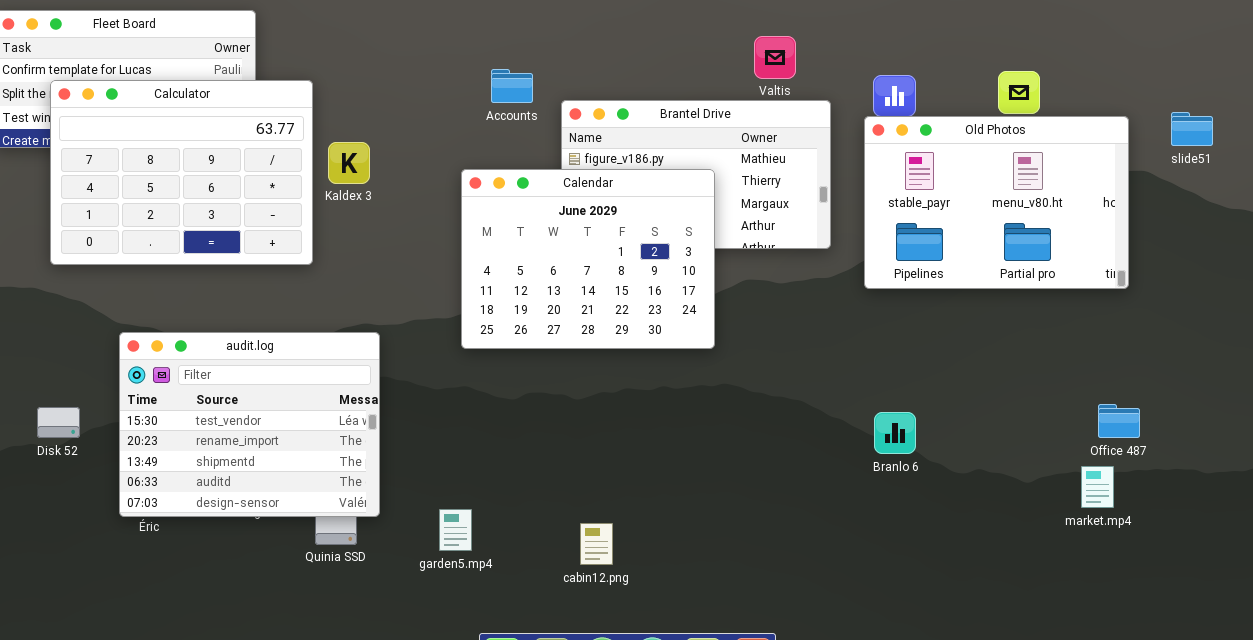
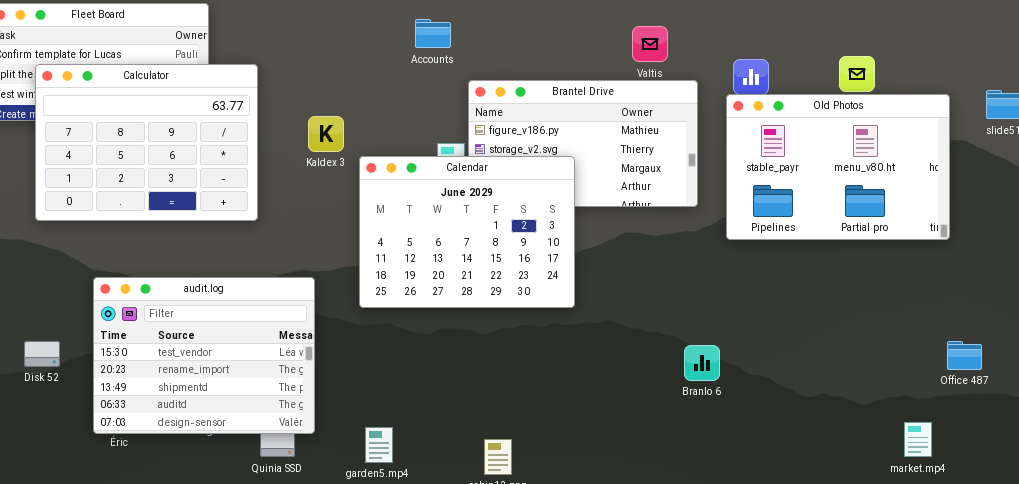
Accounts: [491,69,533,103] -> [415,19,451,48], moved
Kaldex 3: [328,142,370,184] -> [308,116,344,152], moved
Calendar: [461,169,715,349] -> [359,156,575,308], moved
Office 487: [1098,404,1140,438] -> [947,341,982,370], moved
Branlo 6: [874,412,916,454] -> [684,345,720,381], moved
market.mp4: [1081,466,1114,508] -> [904,422,932,457], moved

